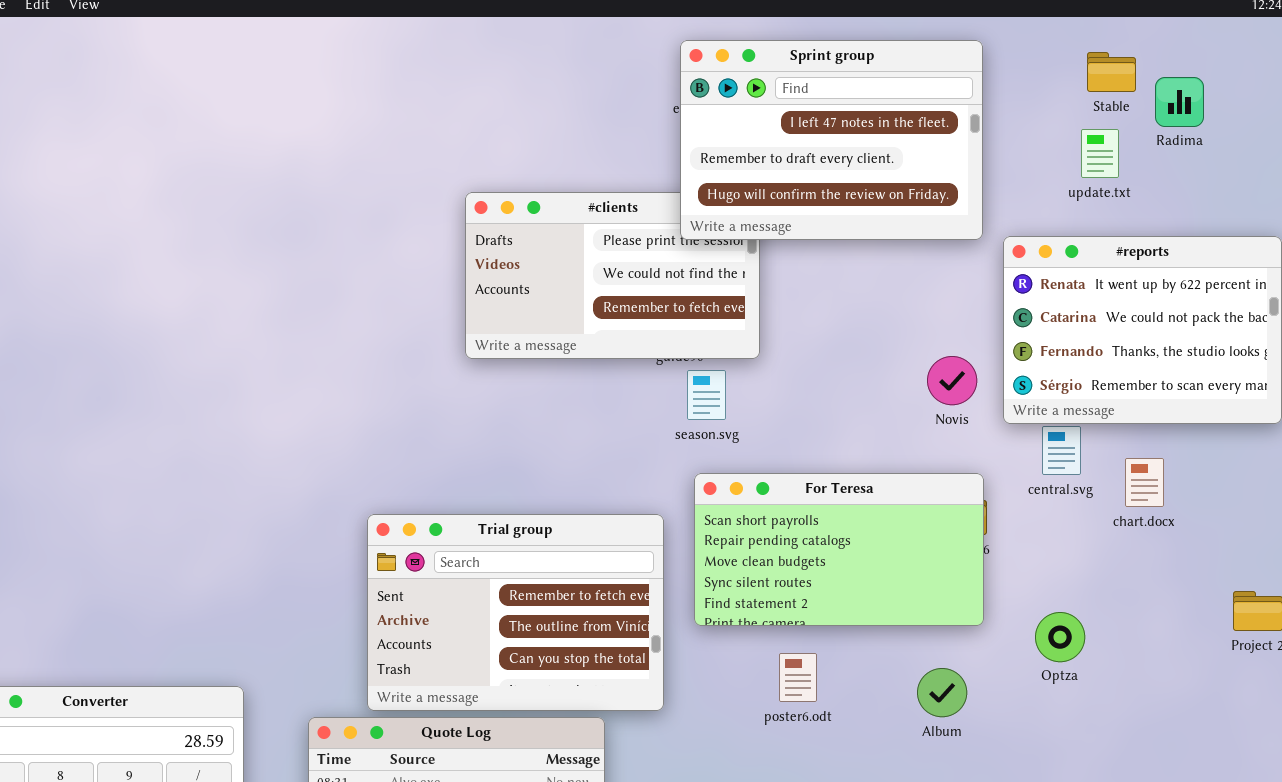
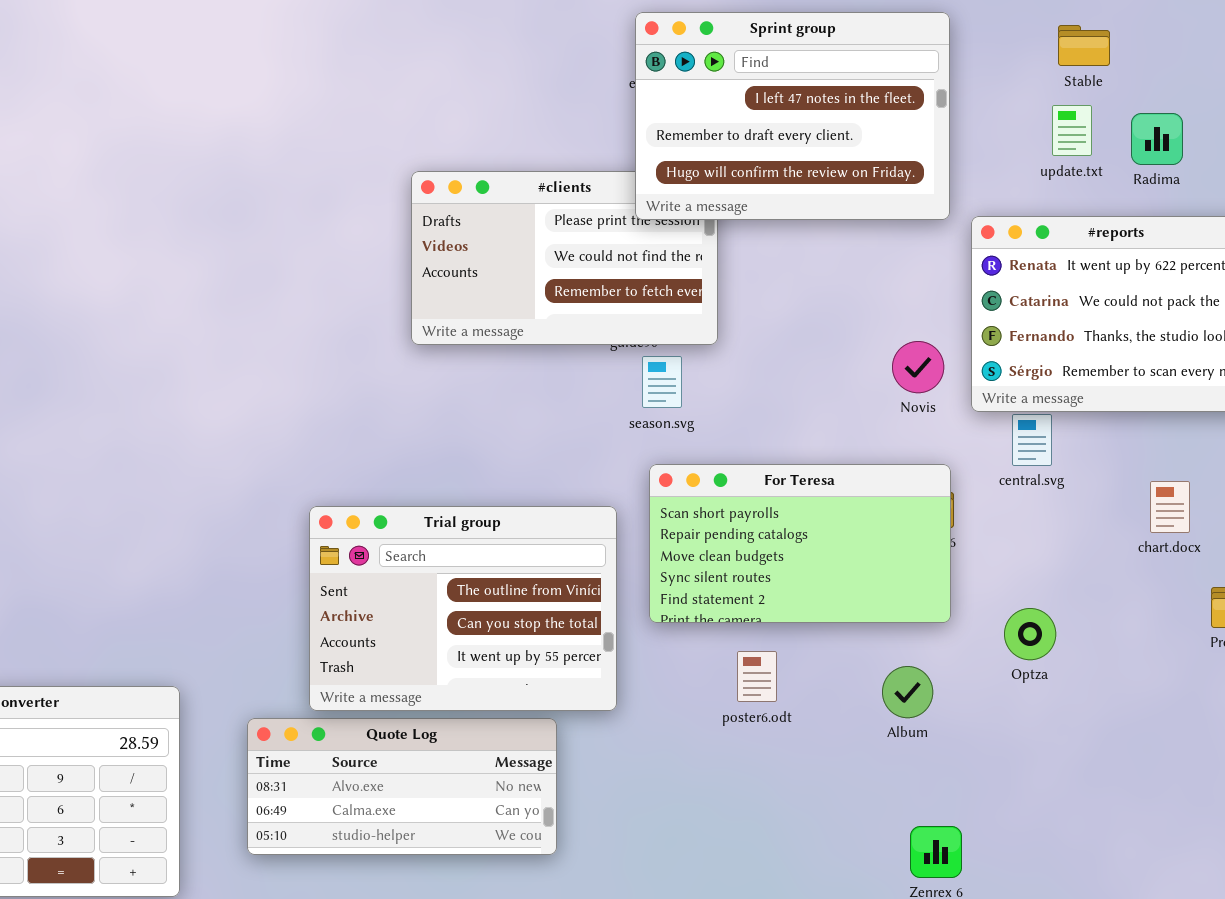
Radima: [1155,77,1204,127] -> [1131,113,1183,165], moved
chart.docx: [1125,458,1164,507] -> [1150,481,1190,533], moved
Trial group: [367,514,664,711] -> [309,506,617,711], scrolled down 1 row

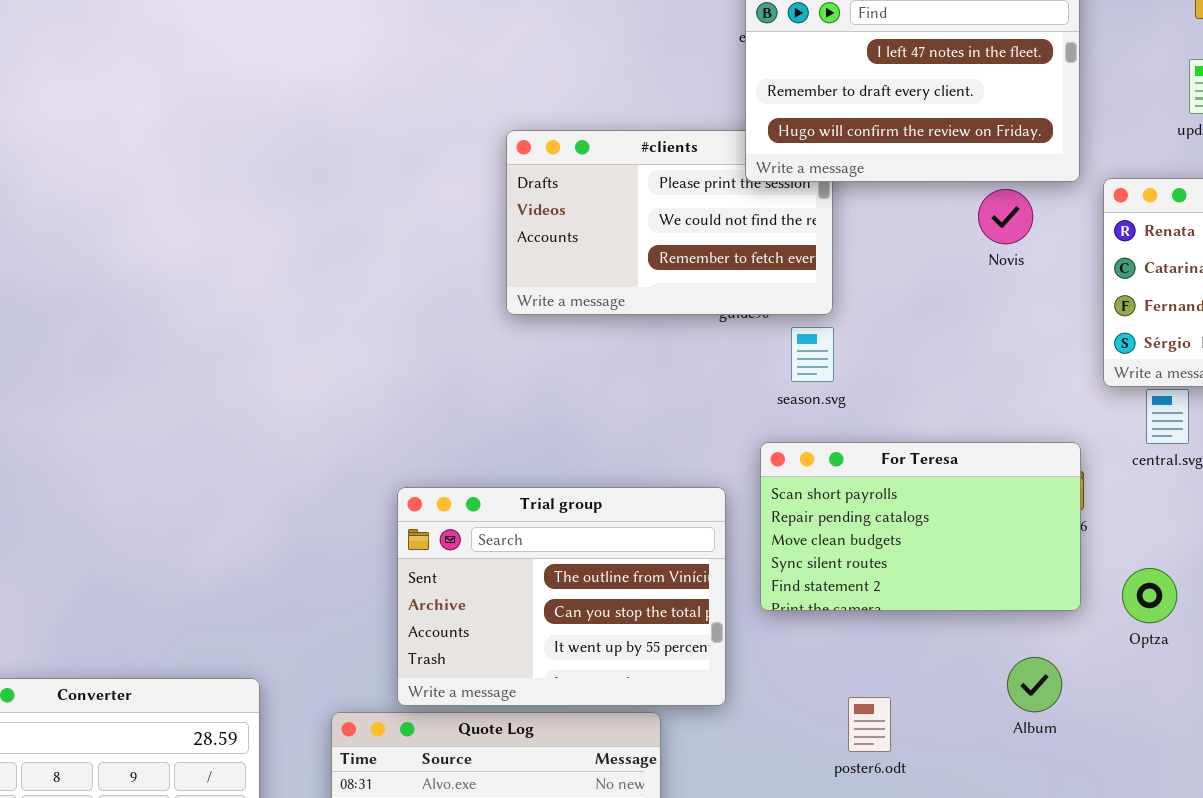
Novis: [892,341,944,393] -> [978,189,1033,244], moved
season.svg: [642,356,682,408] -> [791,327,834,382], moved
Optza: [1004,608,1056,660] -> [1122,568,1177,623], moved
poster6.odt: [737,651,777,702] -> [848,697,891,752], moved

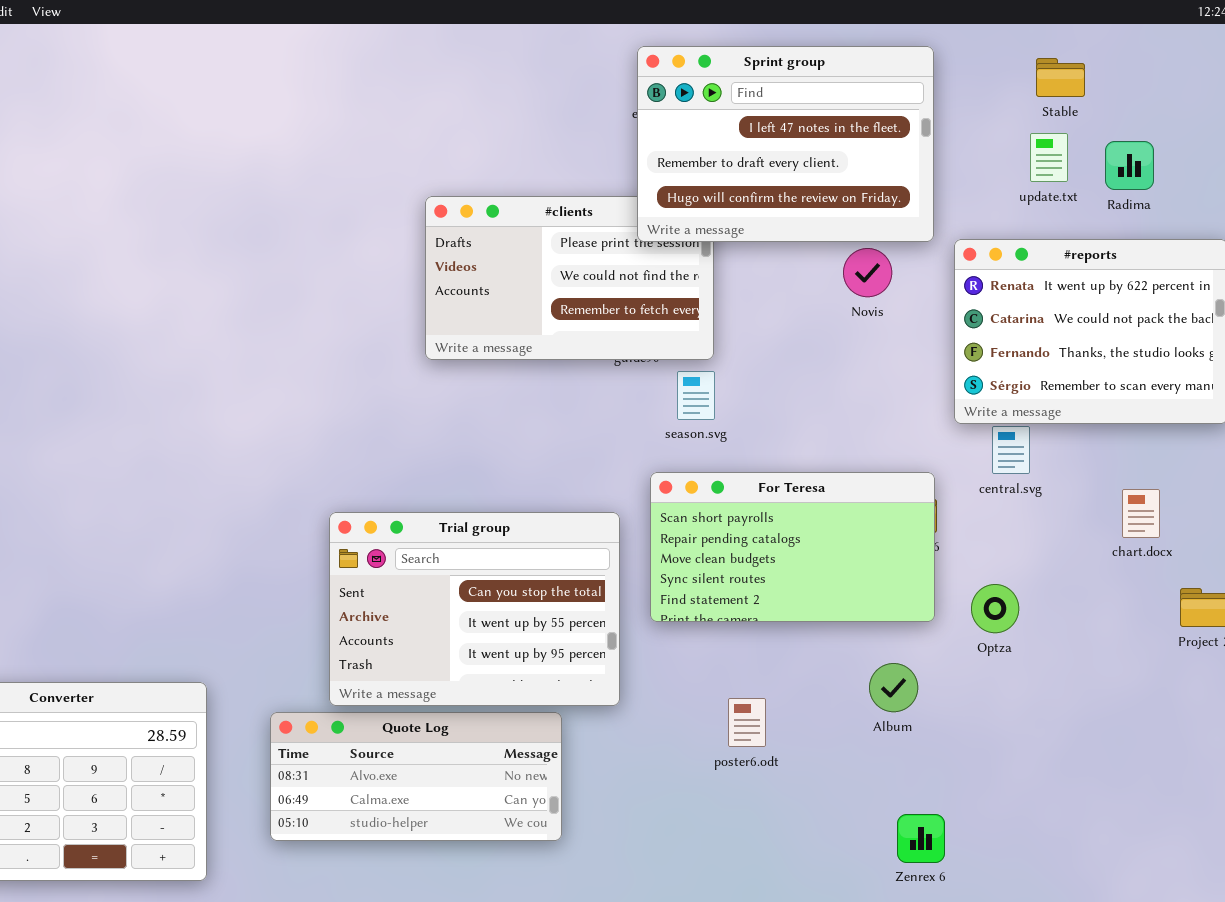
Trial group: [397,487,726,706] -> [329,512,620,706], scrolled down 1 row

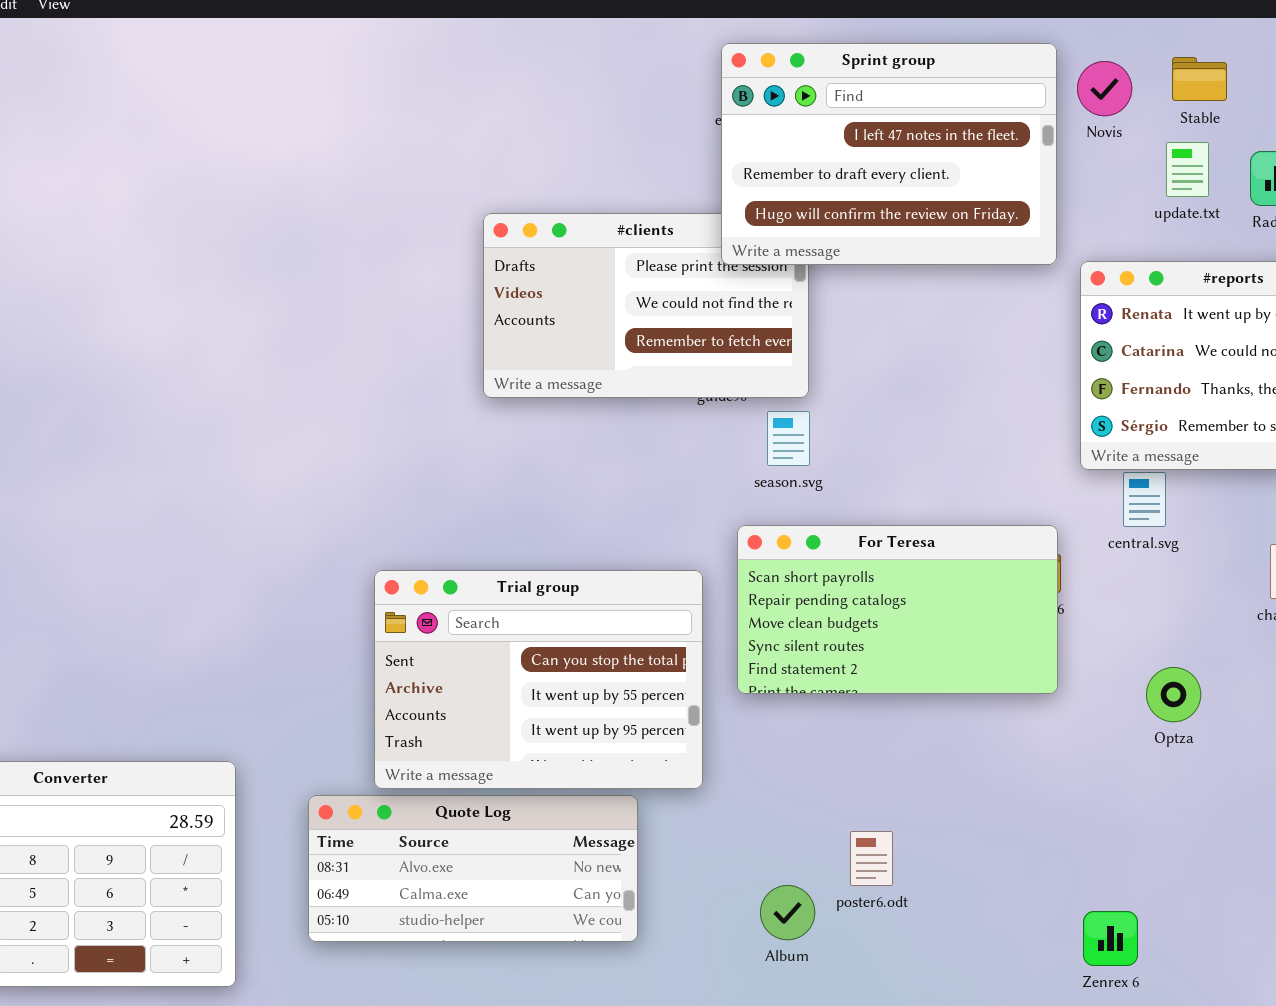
Novis: [843,248,892,297] -> [1077,61,1132,116], moved
Optza: [971,584,1019,633] -> [1146,667,1201,722], moved
Album: [869,663,918,712] -> [760,885,815,940], moved
poster6.odt: [728,698,766,747] -> [850,831,893,886], moved
Zenrex 6: [897,814,945,863] -> [1083,911,1138,966], moved

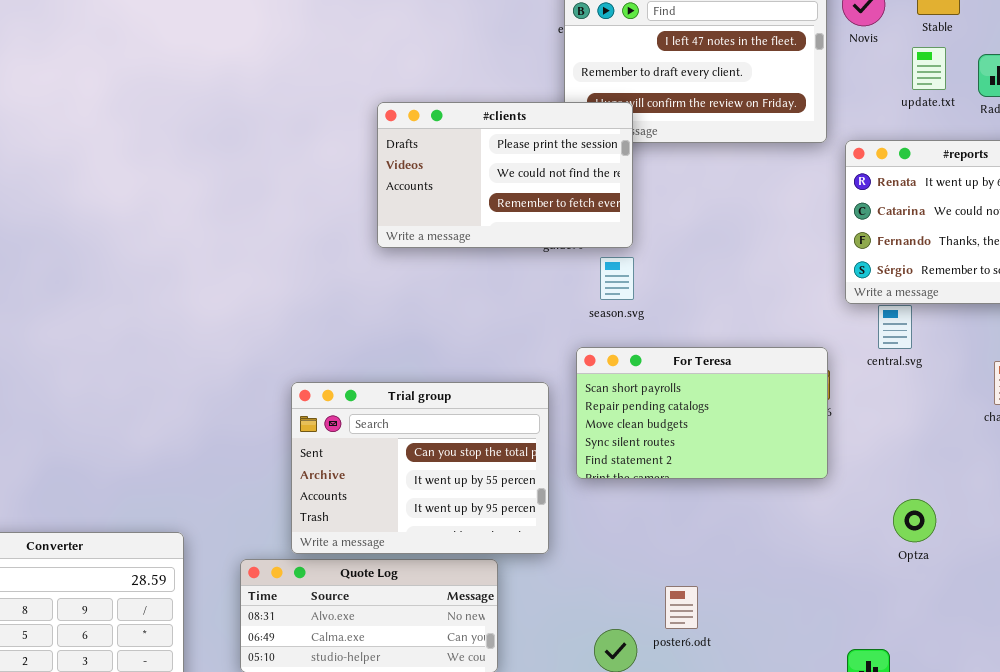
#clients: [483,213,809,398] -> [377,102,633,248], raised
Optza: [1146,667,1201,722] -> [893,499,936,542], moved

